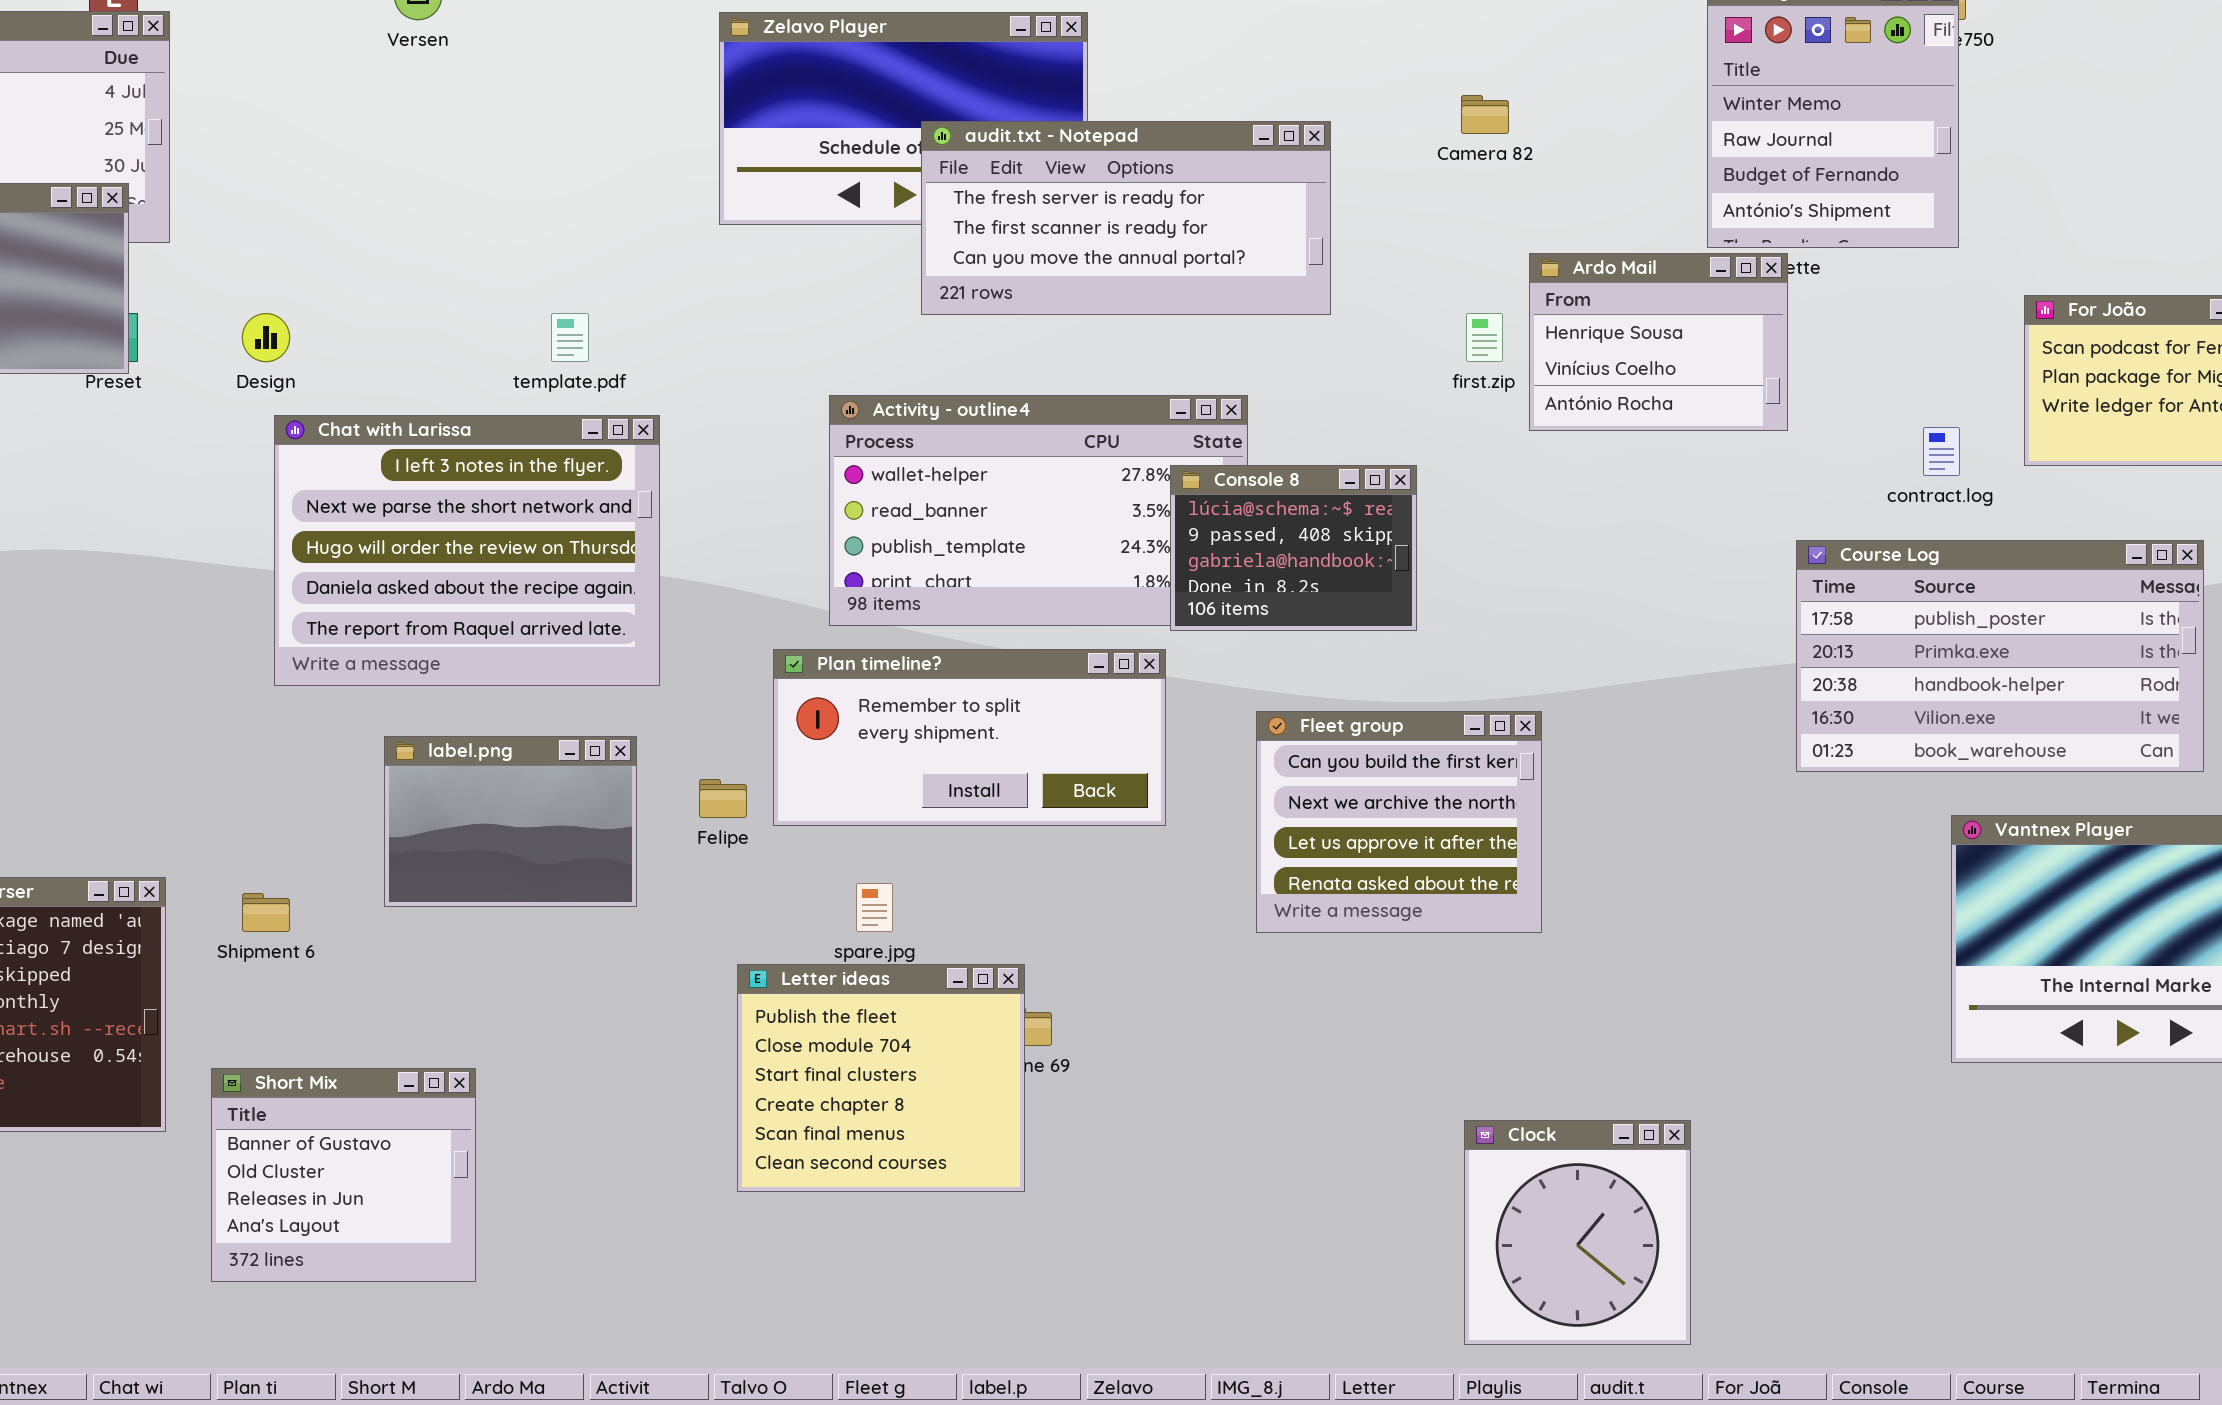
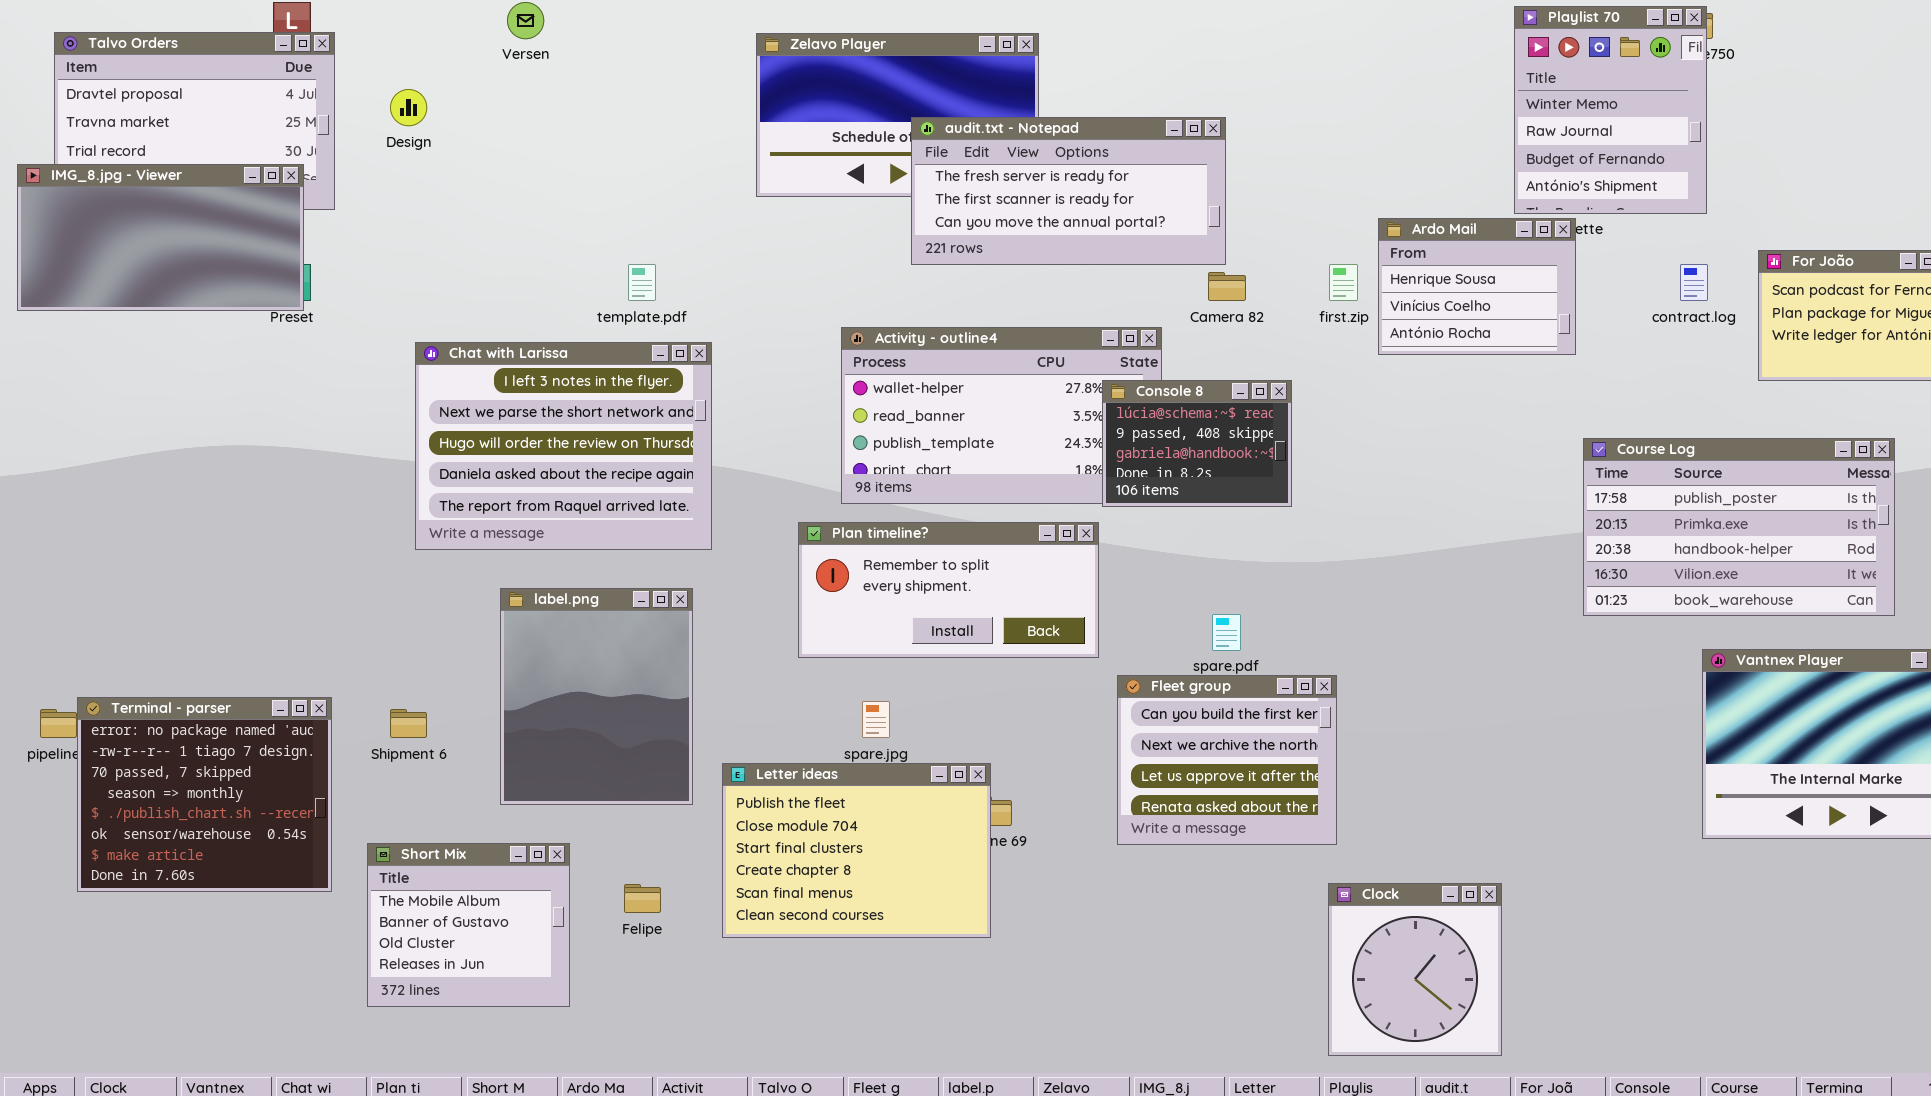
Camera 82: [1461,95,1509,134] -> [1208,272,1246,301], moved
Design: [242,313,290,362] -> [390,89,427,126], moved
contract.log: [1923,427,1960,476] -> [1680,264,1708,301], moved
Fleet group: [1256,711,1542,933] -> [1117,675,1337,845], moved
label.png: [384,736,637,907] -> [500,588,693,805], resized
Felipe: [699,779,747,818] -> [624,884,661,913], moved
Letter ideas: [737,964,1025,1192] -> [722,763,991,938], resized
Short Mix: [211,1068,476,1282] -> [367,843,570,1007], scrolled up 1 row

